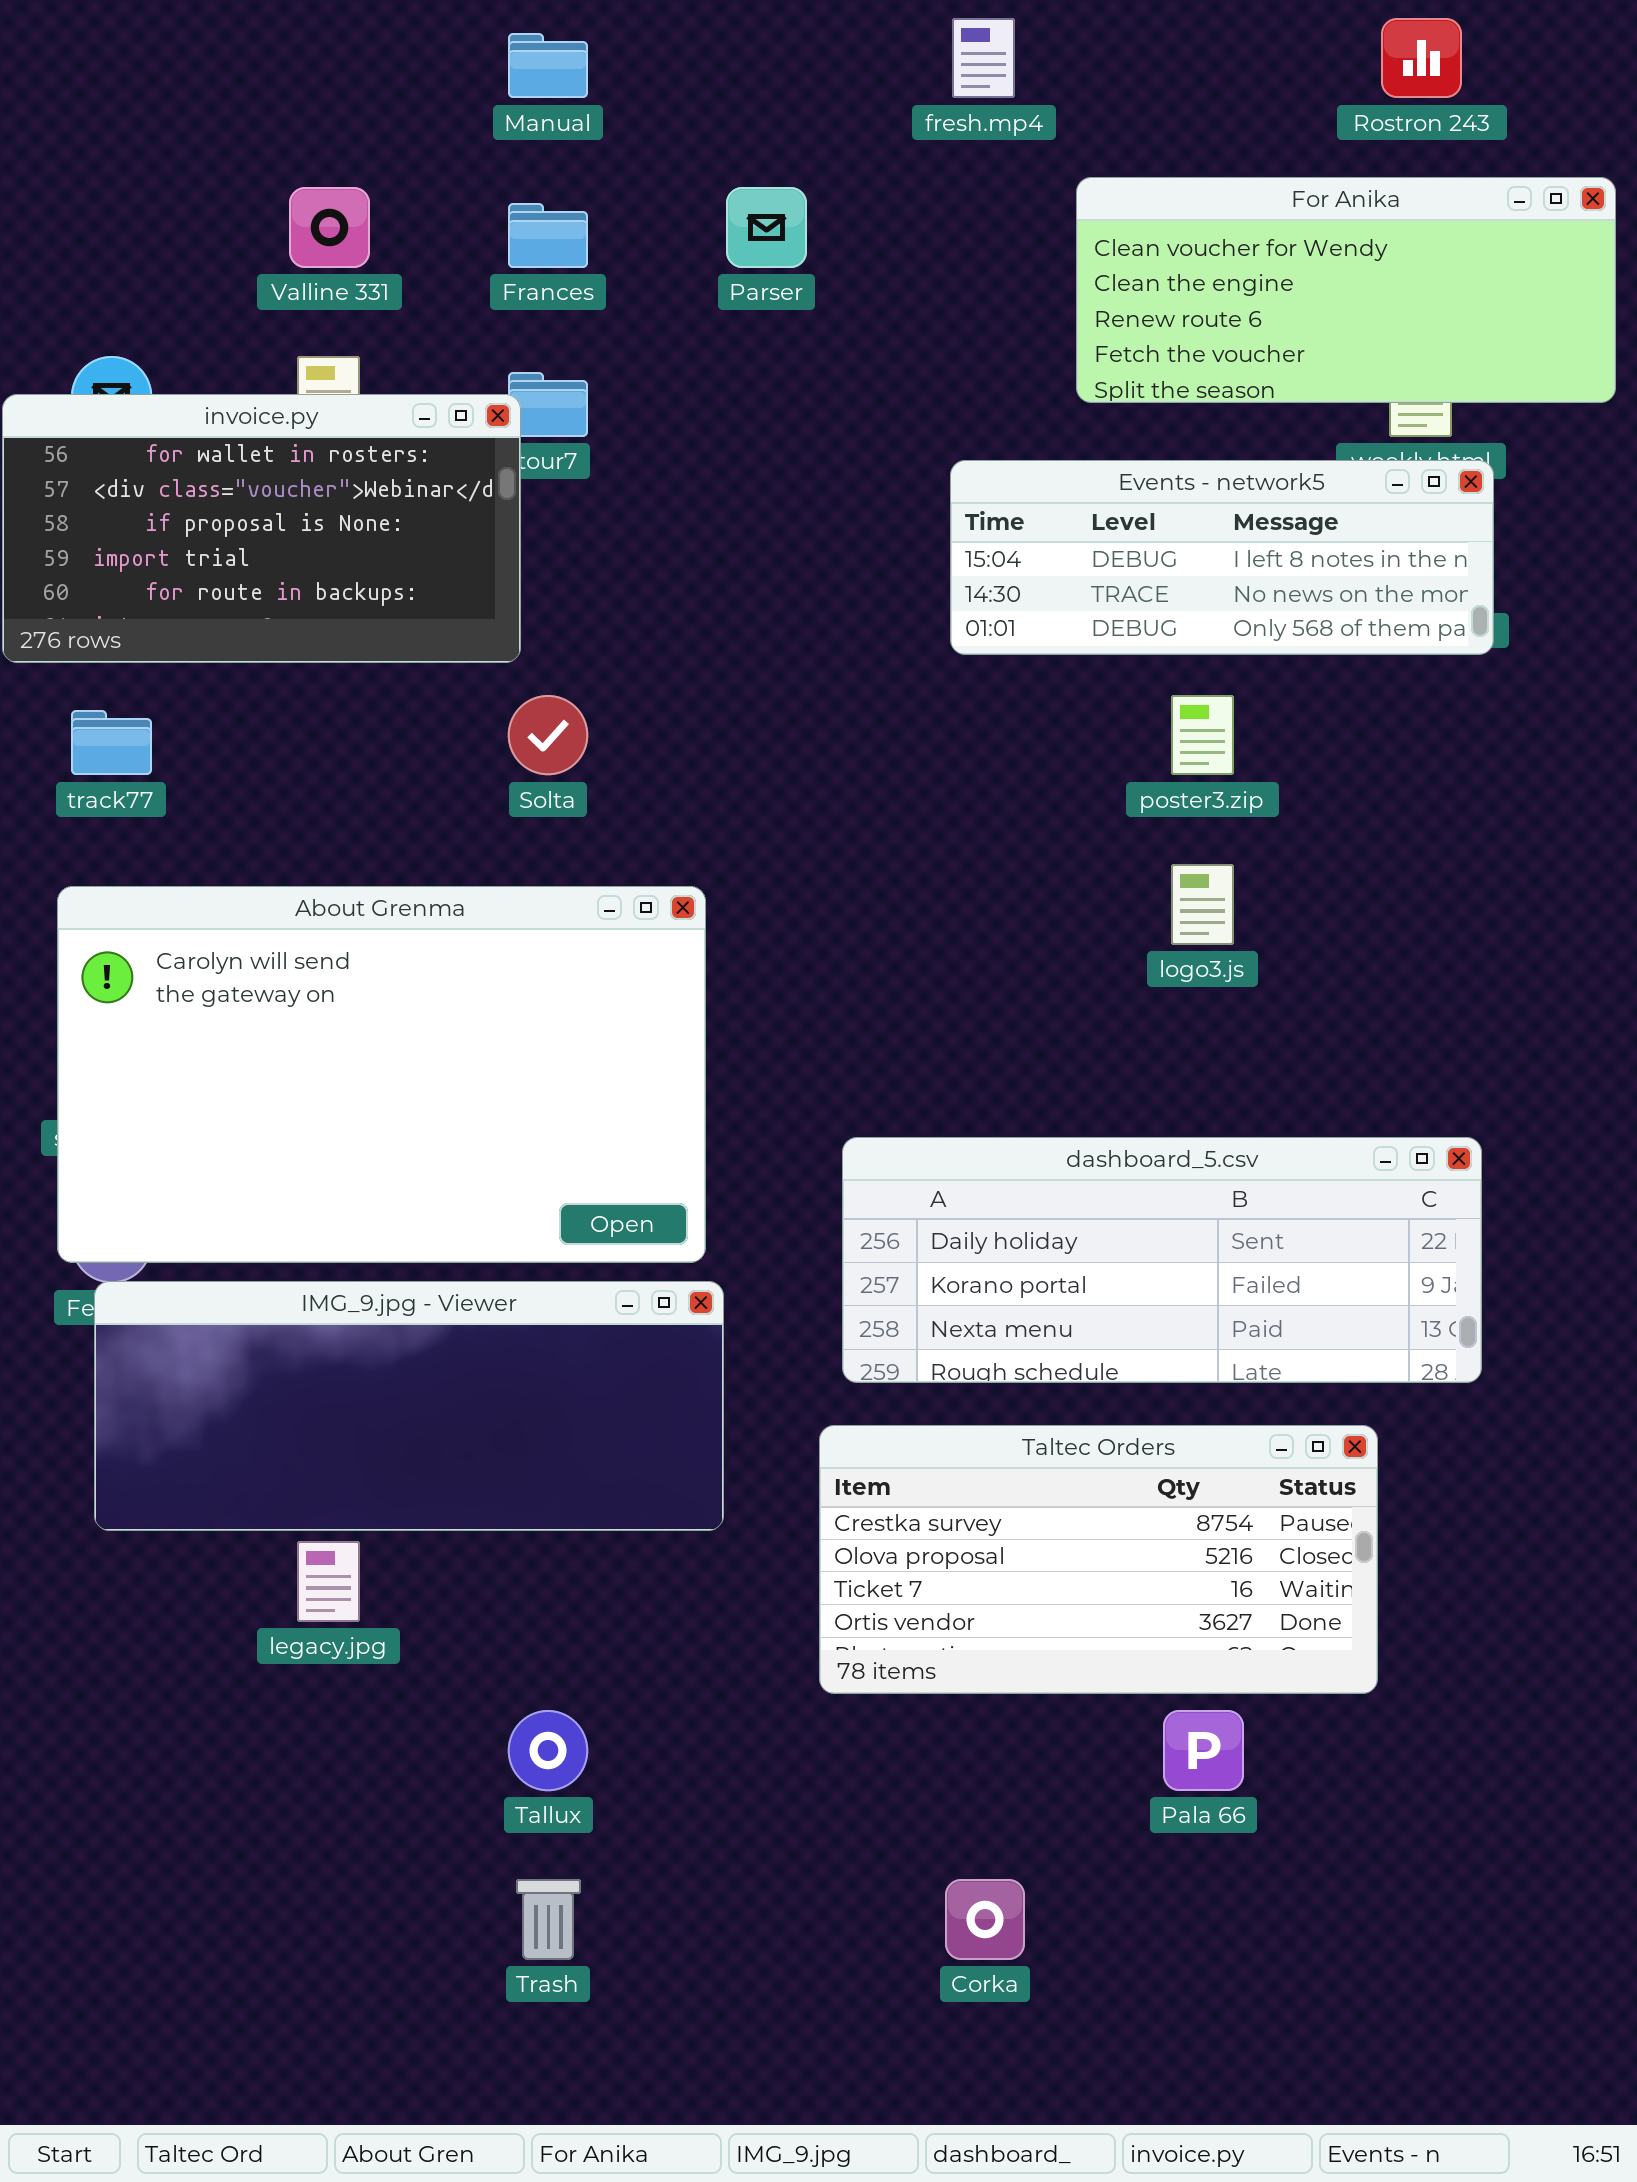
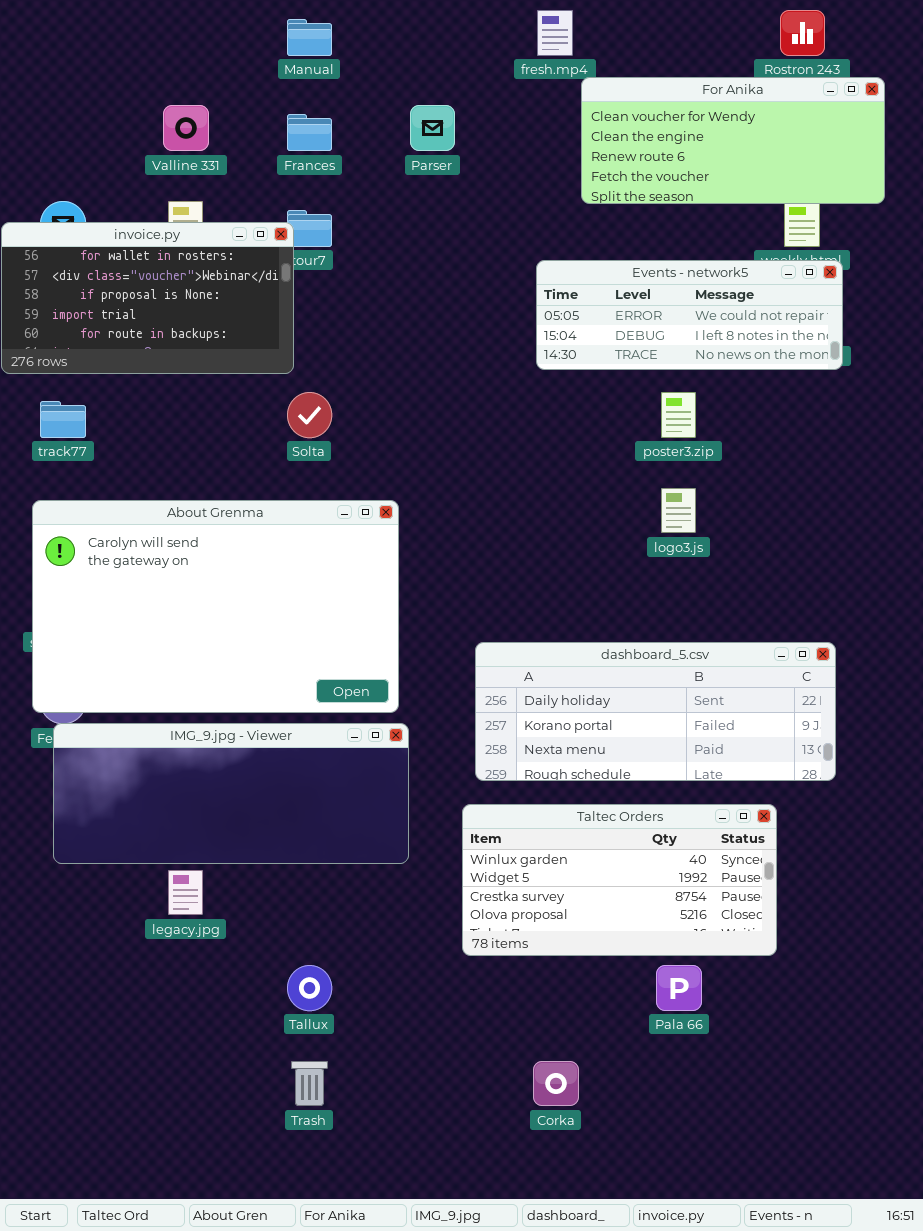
For Anika: [1076,177,1616,403] -> [581,77,885,204], moved
Events - network5: [950,460,1494,655] -> [536,260,843,370], scrolled up 1 row
Taltec Orders: [819,1425,1378,1694] -> [462,804,777,956], scrolled up 2 rows

